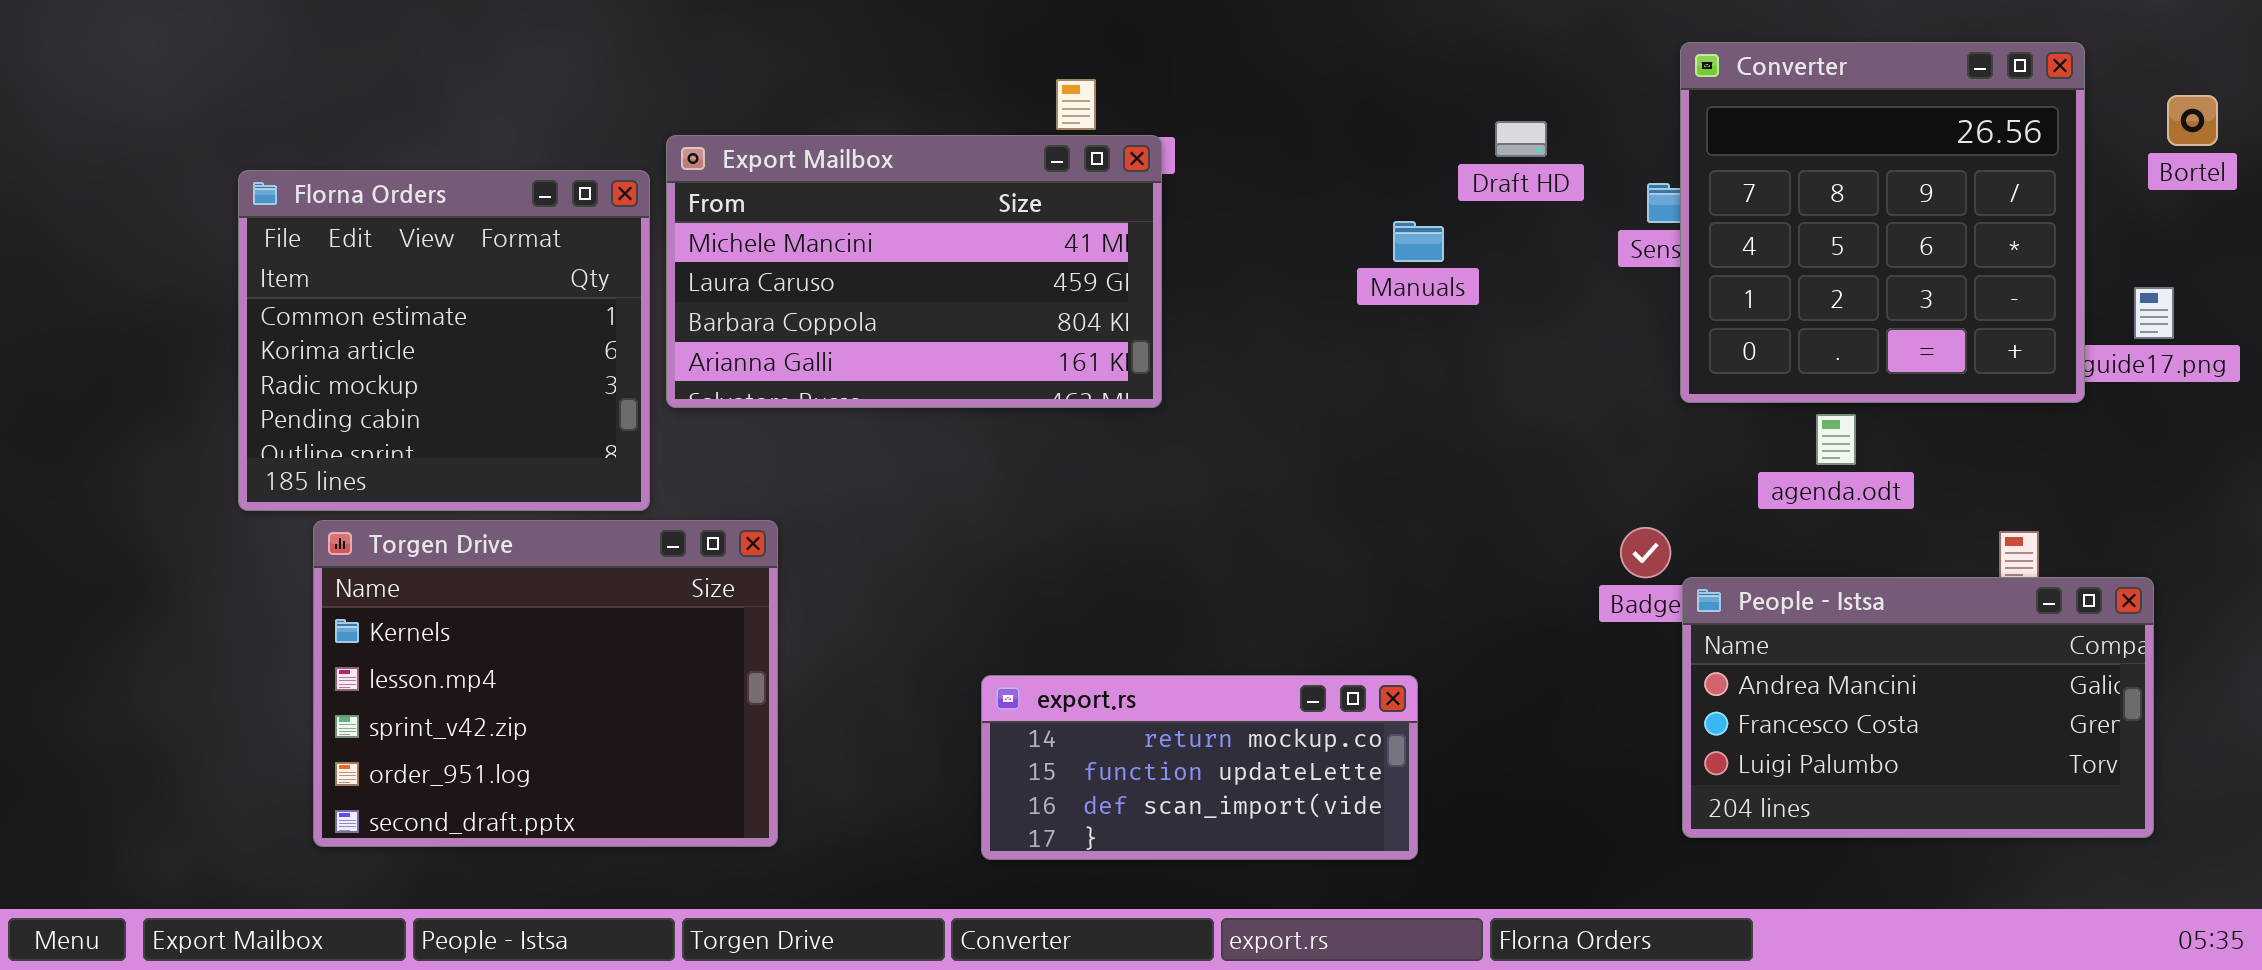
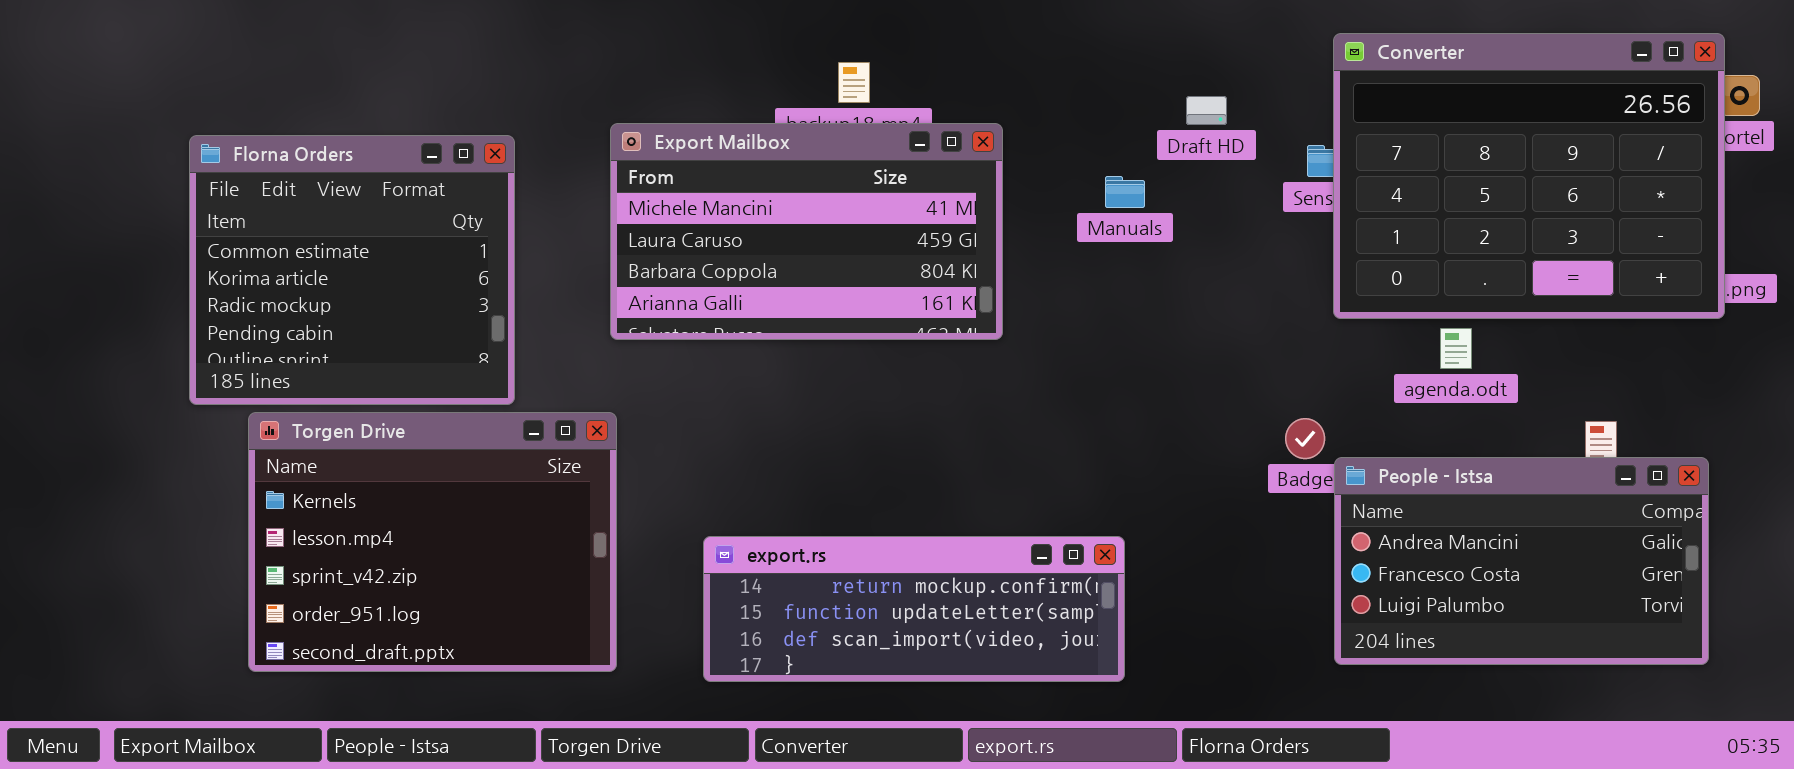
Converter: [1680,42,2085,403] -> [1333,33,1725,319], resized
Export Mailbox: [666,135,1162,408] -> [610,123,1003,340], moved
export.rs: [981,675,1418,860] -> [703,536,1125,682], resized

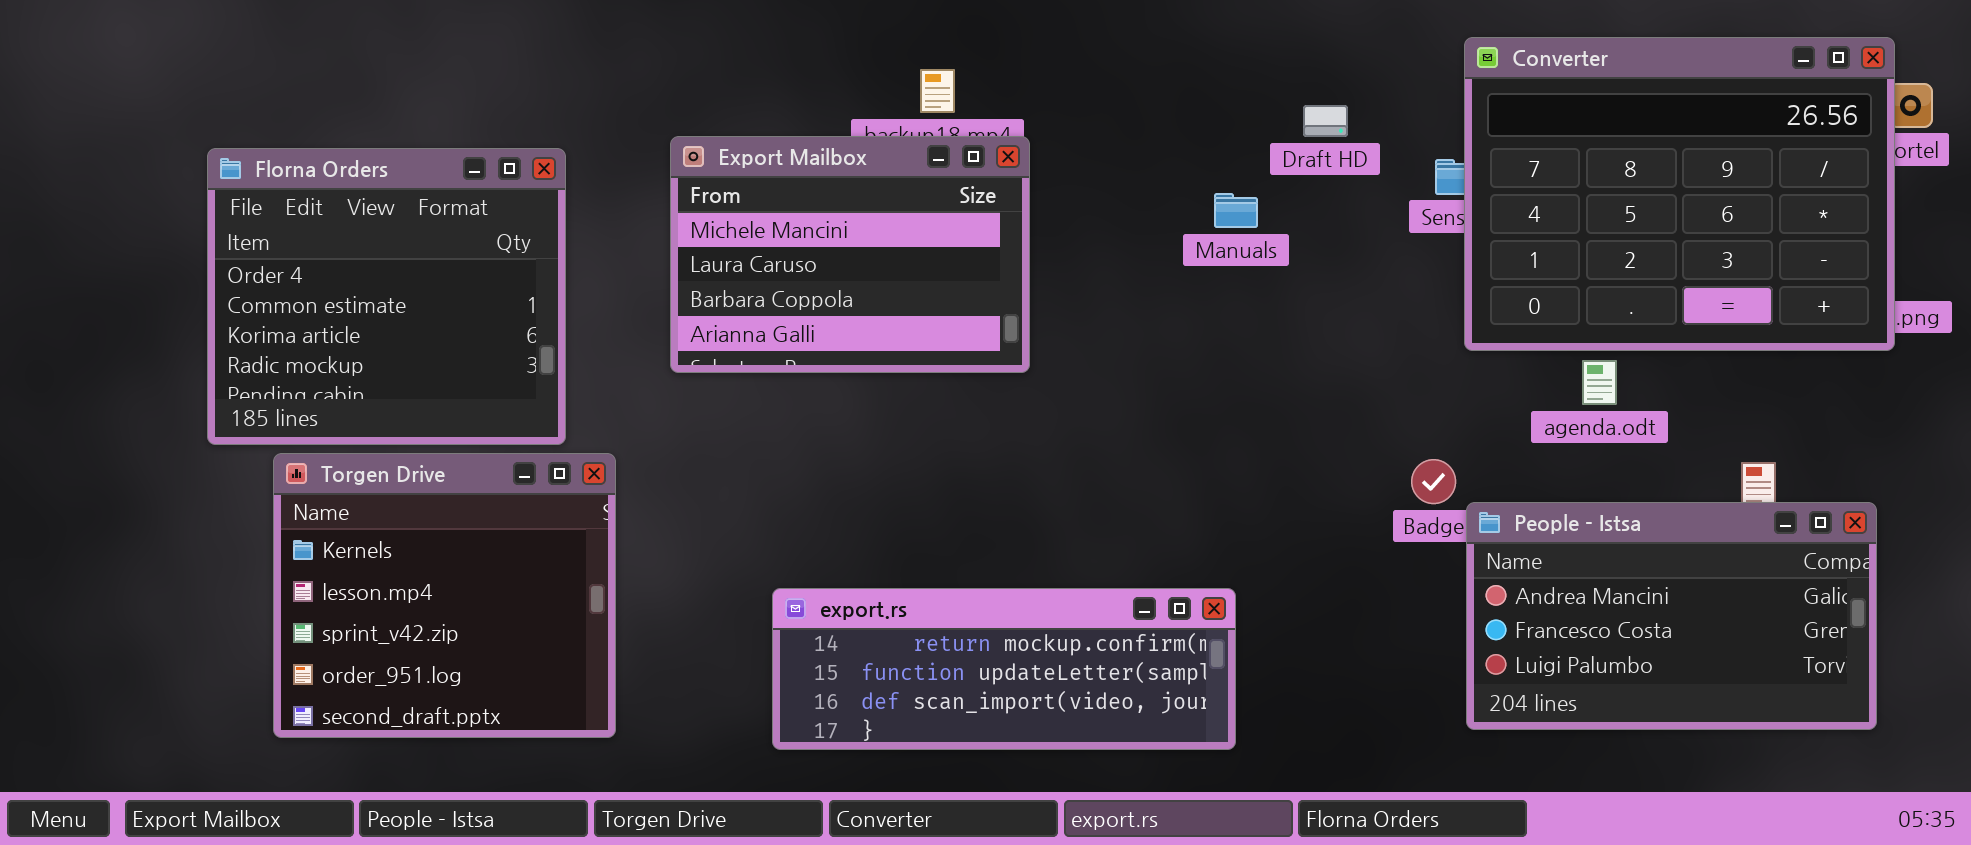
Export Mailbox: [610,123,1003,340] -> [670,136,1030,373], resized
Florna Orders: [189,135,515,405] -> [207,148,566,445], scrolled up 1 row
Torgen Drive: [248,412,617,672] -> [273,453,616,738], resized

